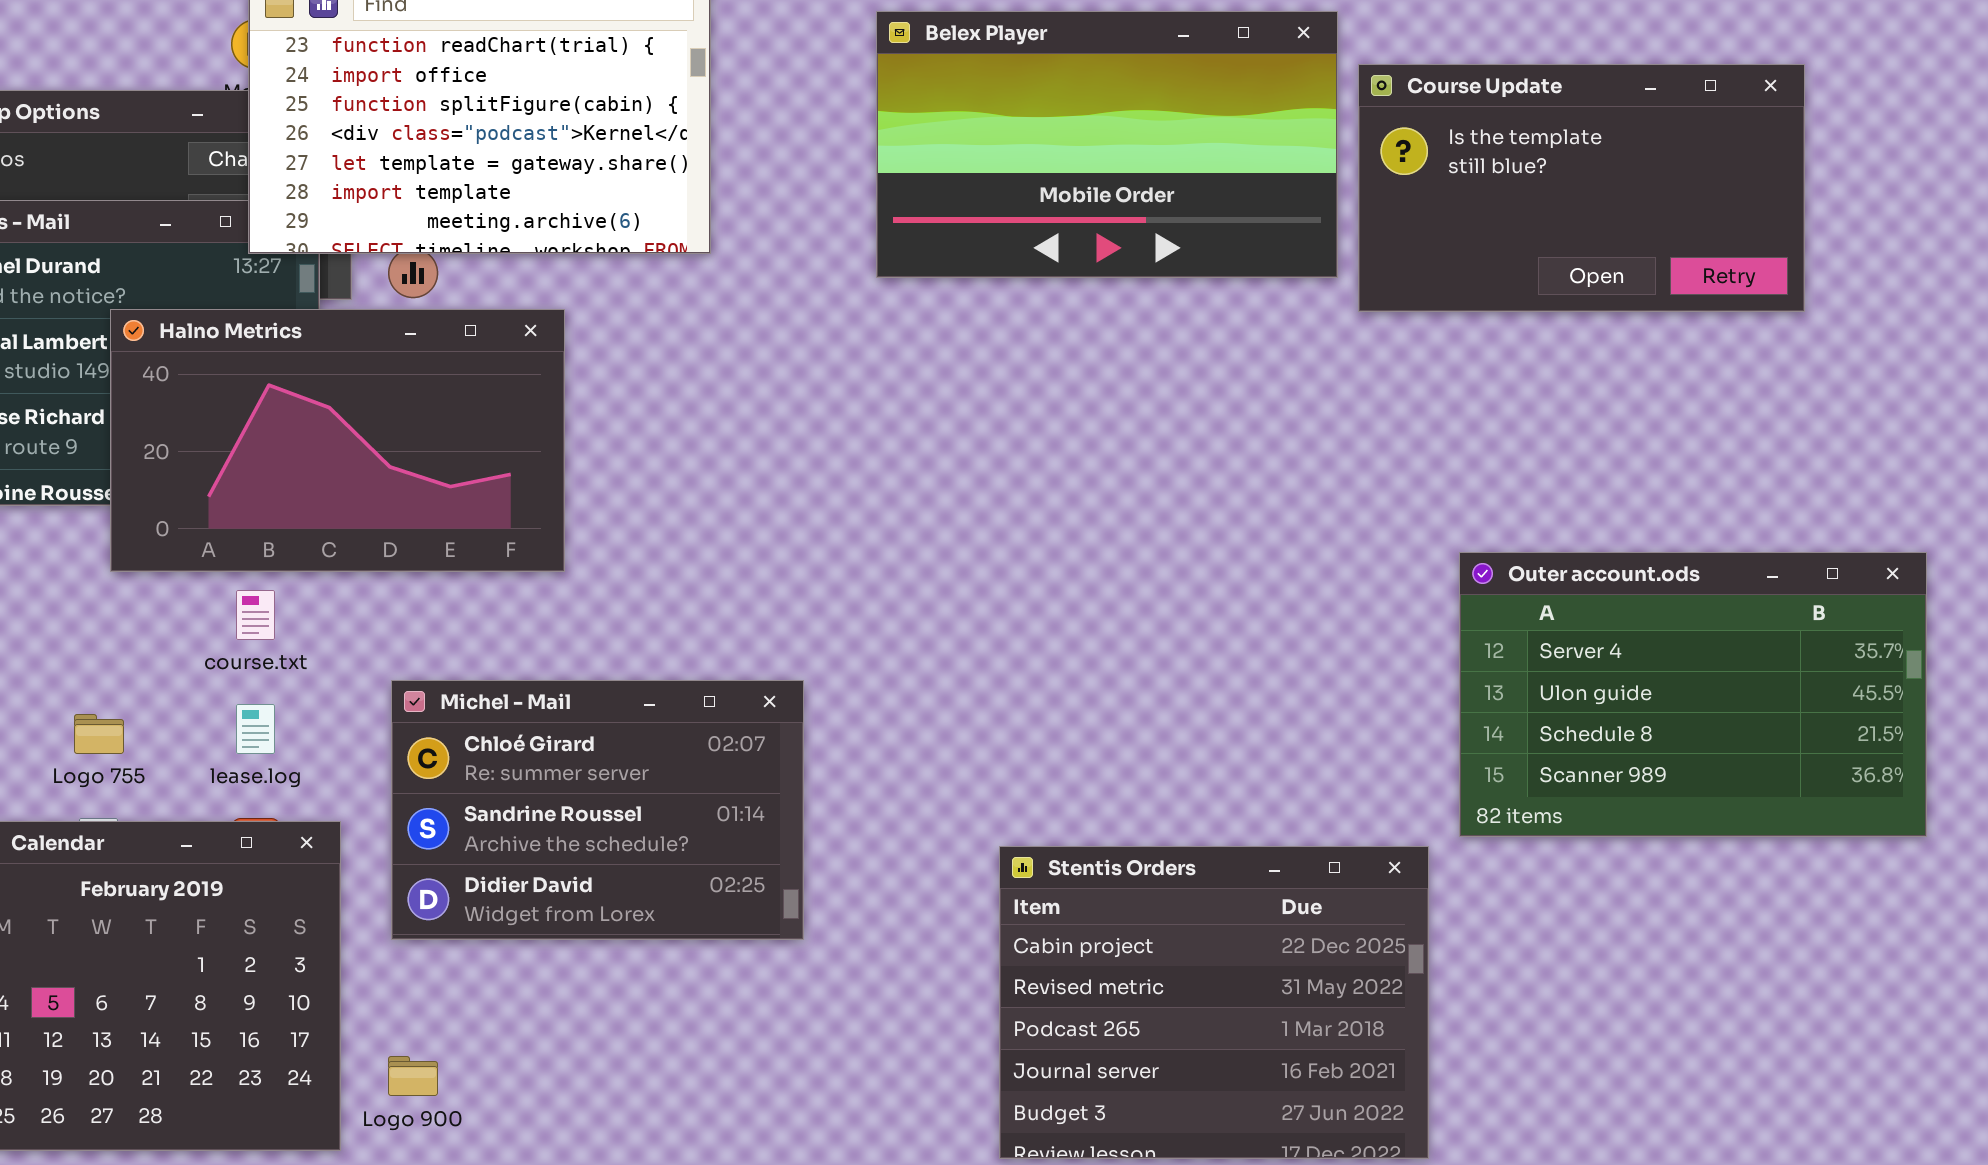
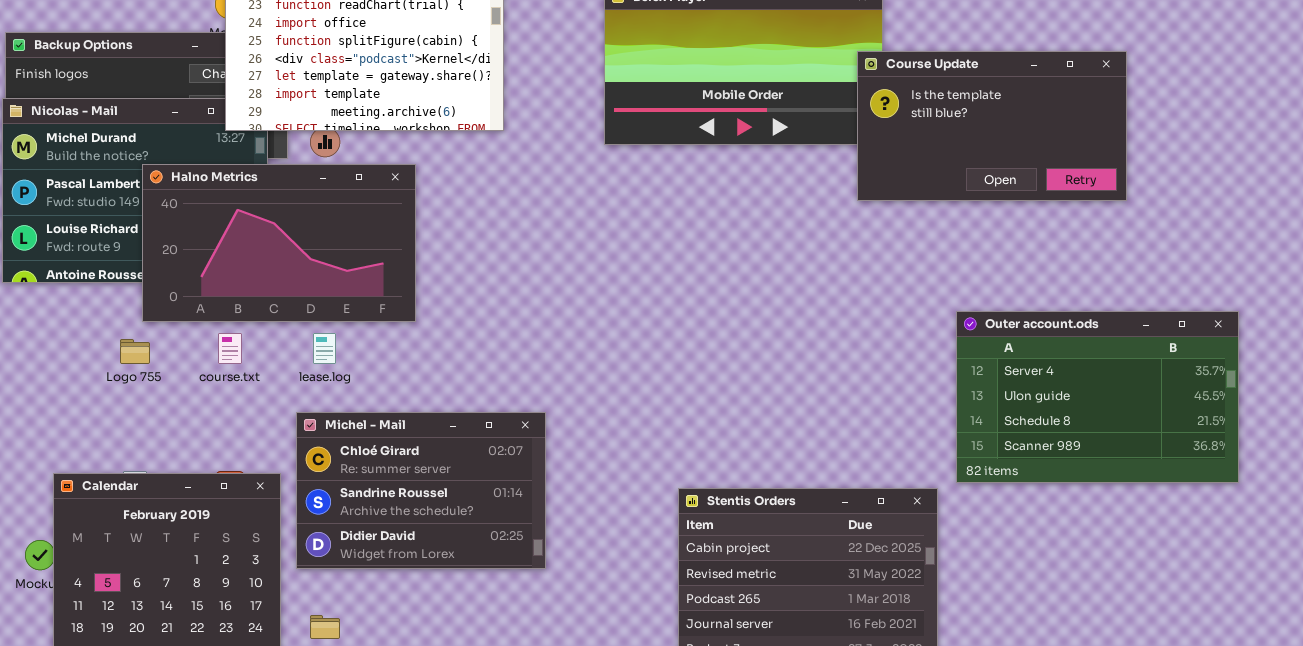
Course Update: [1358,64,1805,312] -> [857,51,1127,201], moved
Michel - Mail: [391,680,804,940] -> [296,412,546,569], moved
lease.log: [236,704,275,754] -> [313,333,336,364], moved
Logo 755: [74,714,124,754] -> [120,339,150,364], moved

